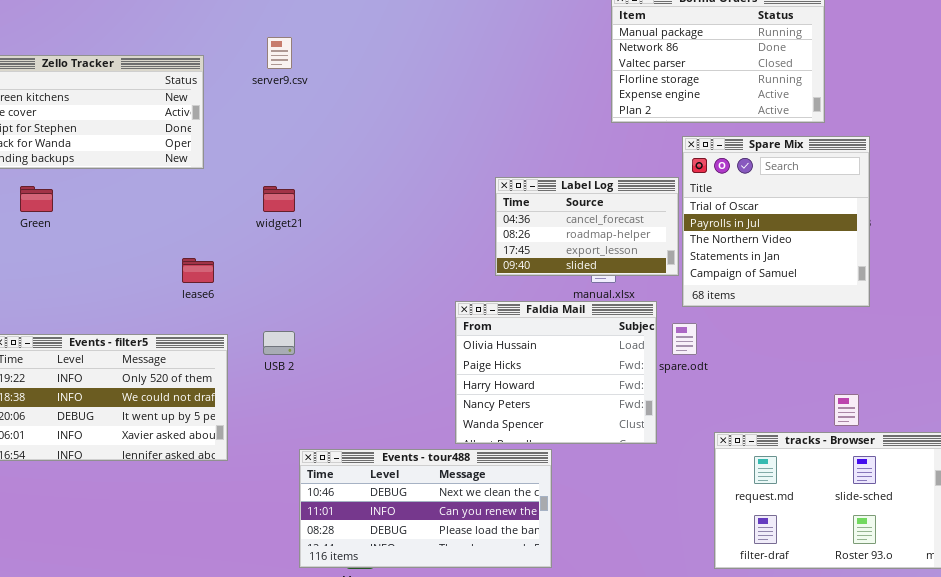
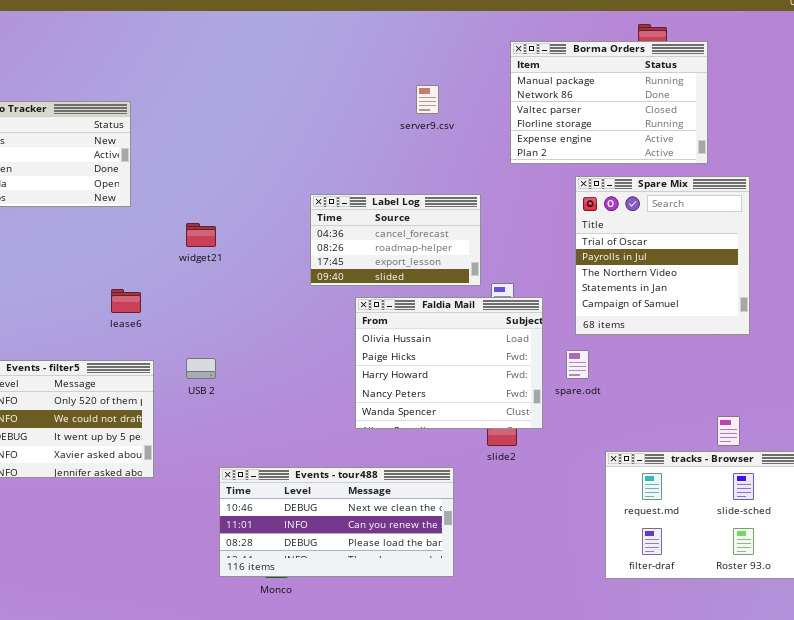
server9.csv: [267,37,292,69] -> [416,85,439,114], moved
Label Log: [495,177,679,276] -> [310,194,481,286], moved
Faldia Mail: [455,301,657,444] -> [355,297,543,429], moved

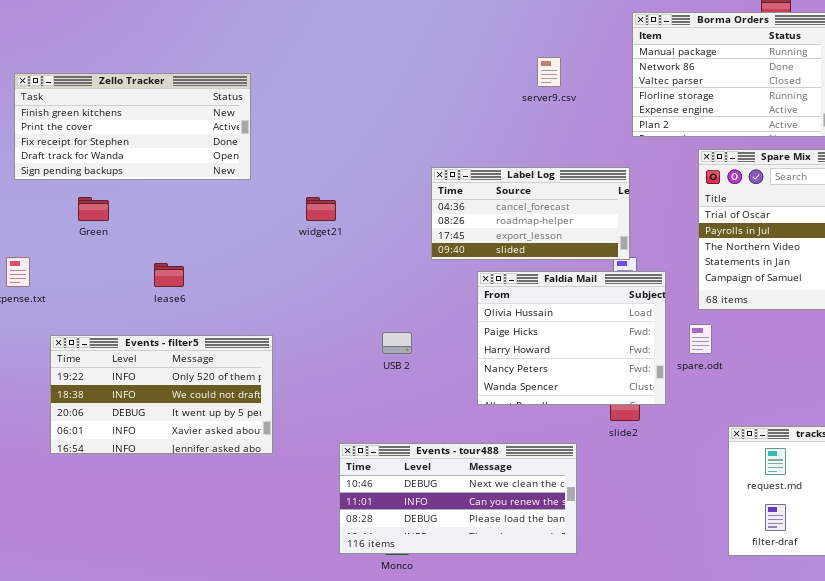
Label Log: [310,194,481,286] -> [431,167,630,260], resized
lease6: [111,289,141,313] -> [154,263,184,287], moved
USB 2: [186,358,216,379] -> [382,332,412,354], moved

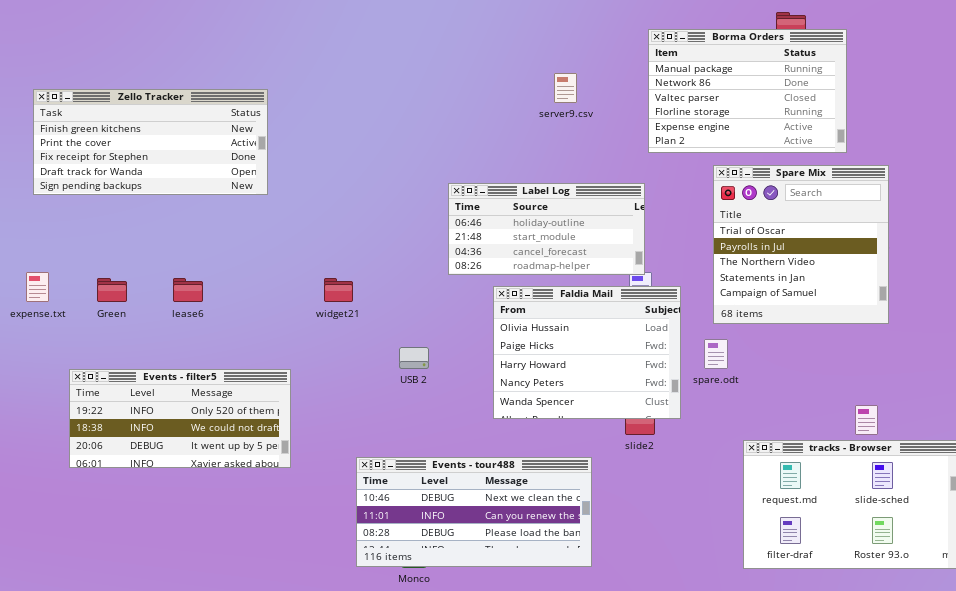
Label Log: [431,167,630,260] -> [448,183,645,275], scrolled up 2 rows
Green: [78,197,109,221] -> [97,278,127,302], moved
widget21: [306,197,336,221] -> [324,278,353,302], moved
Events - filter5: [50,335,273,454] -> [69,369,291,468], resized

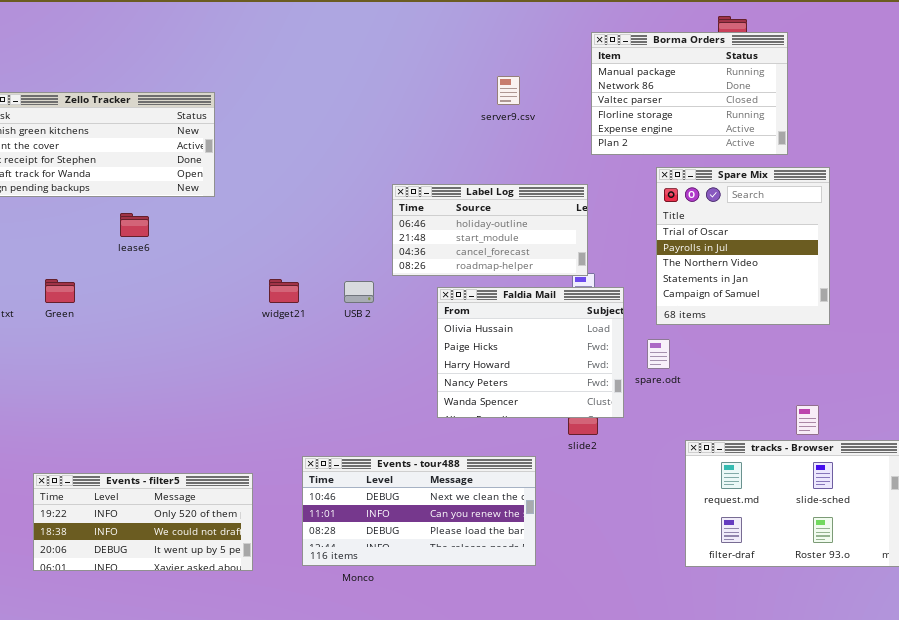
lease6: [173,278,203,302] -> [120,213,149,237], moved
USB 2: [399,347,429,369] -> [344,281,374,303], moved
Events - filter5: [69,369,291,468] -> [33,473,253,571], moved

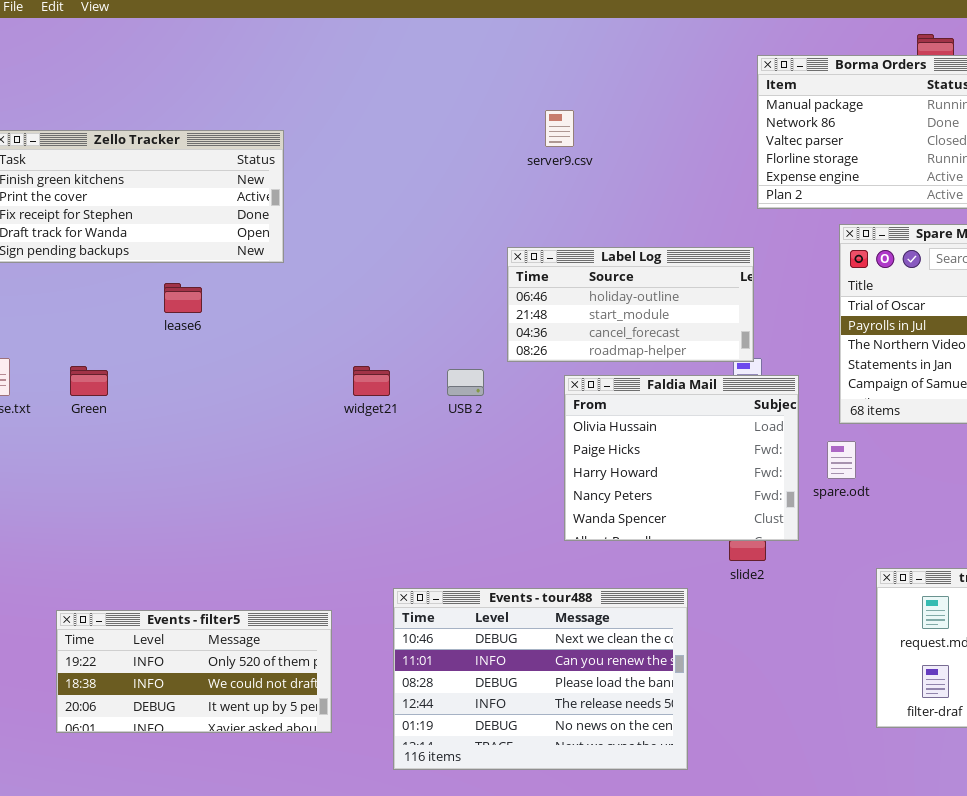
server9.csv: [497,76,520,105] -> [545,110,574,147], moved
Events - tour488: [302,456,536,566] -> [393,588,688,770], resized

